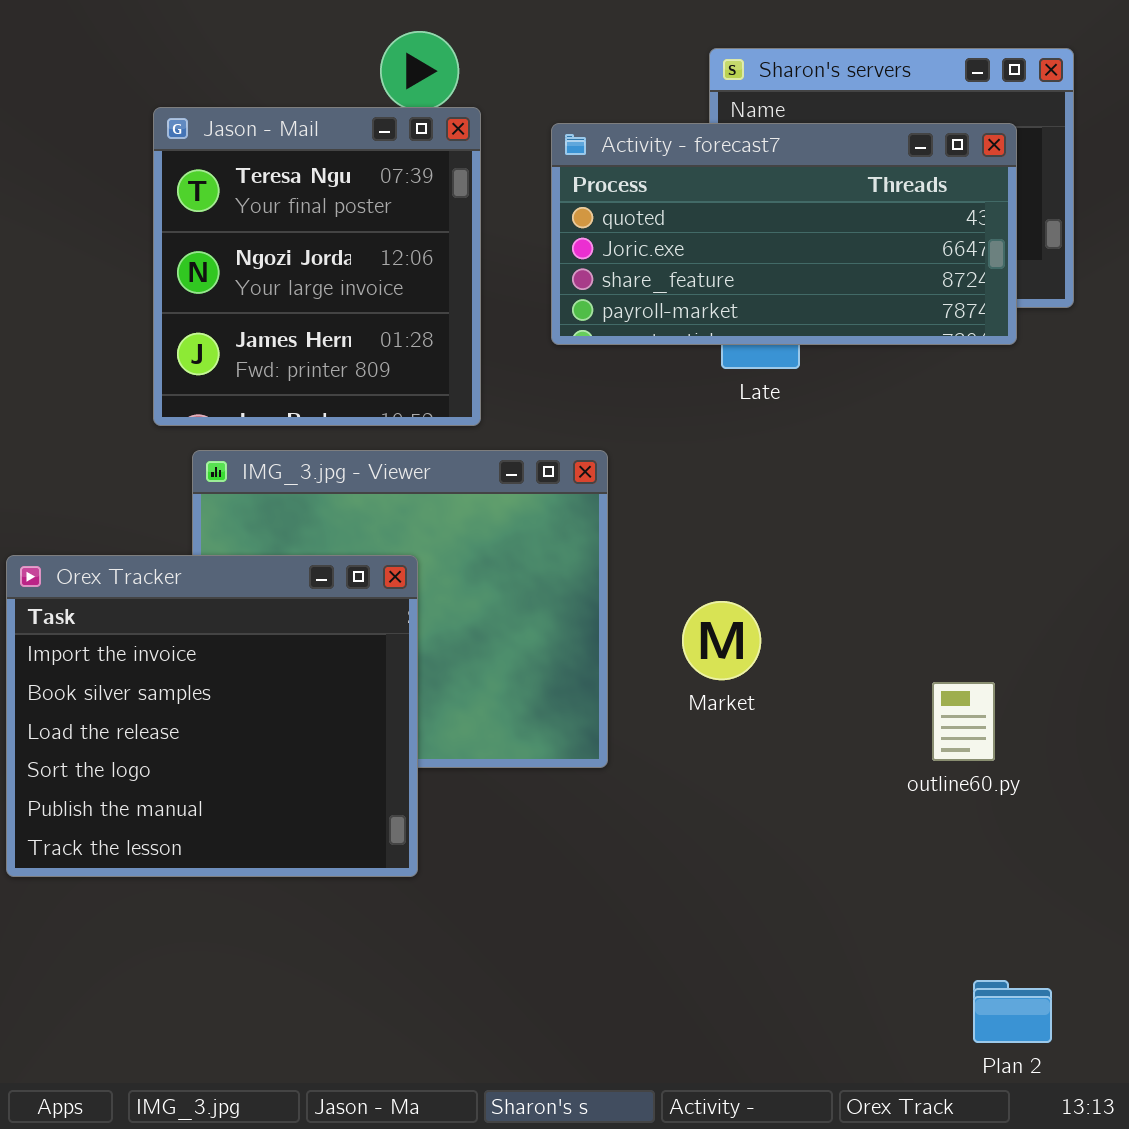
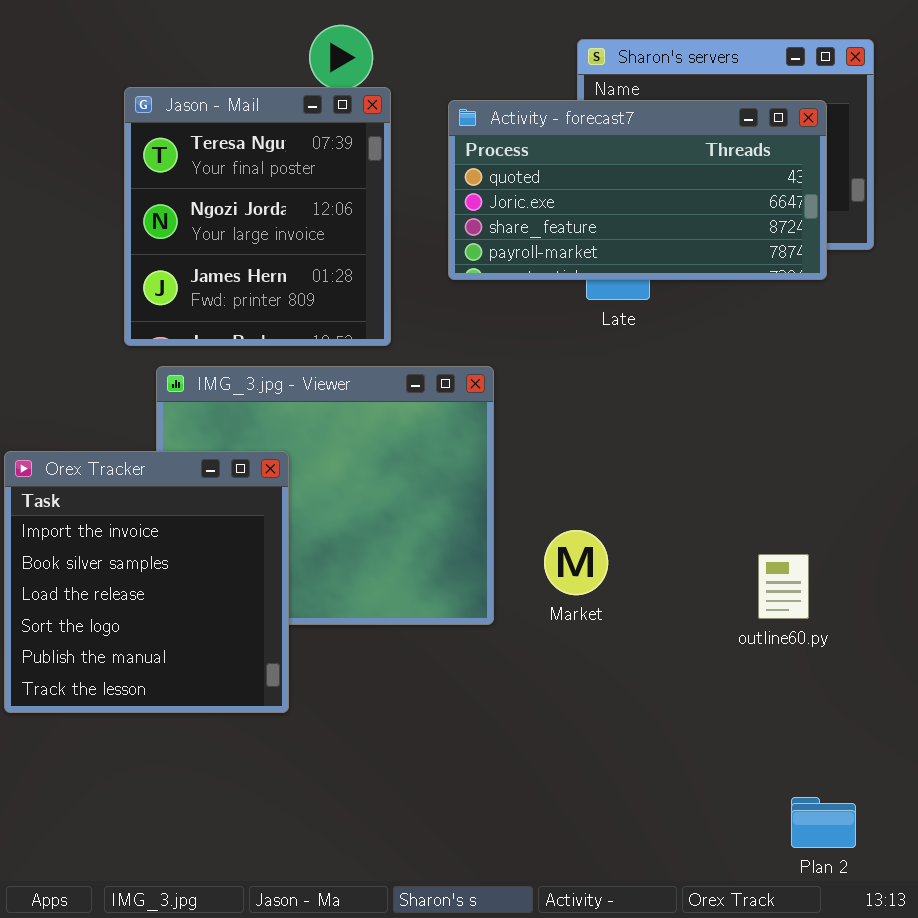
Orex Tracker: [6,555,418,877] -> [4,451,289,713], resized
Market: [682,601,761,680] -> [544,530,608,595], moved

